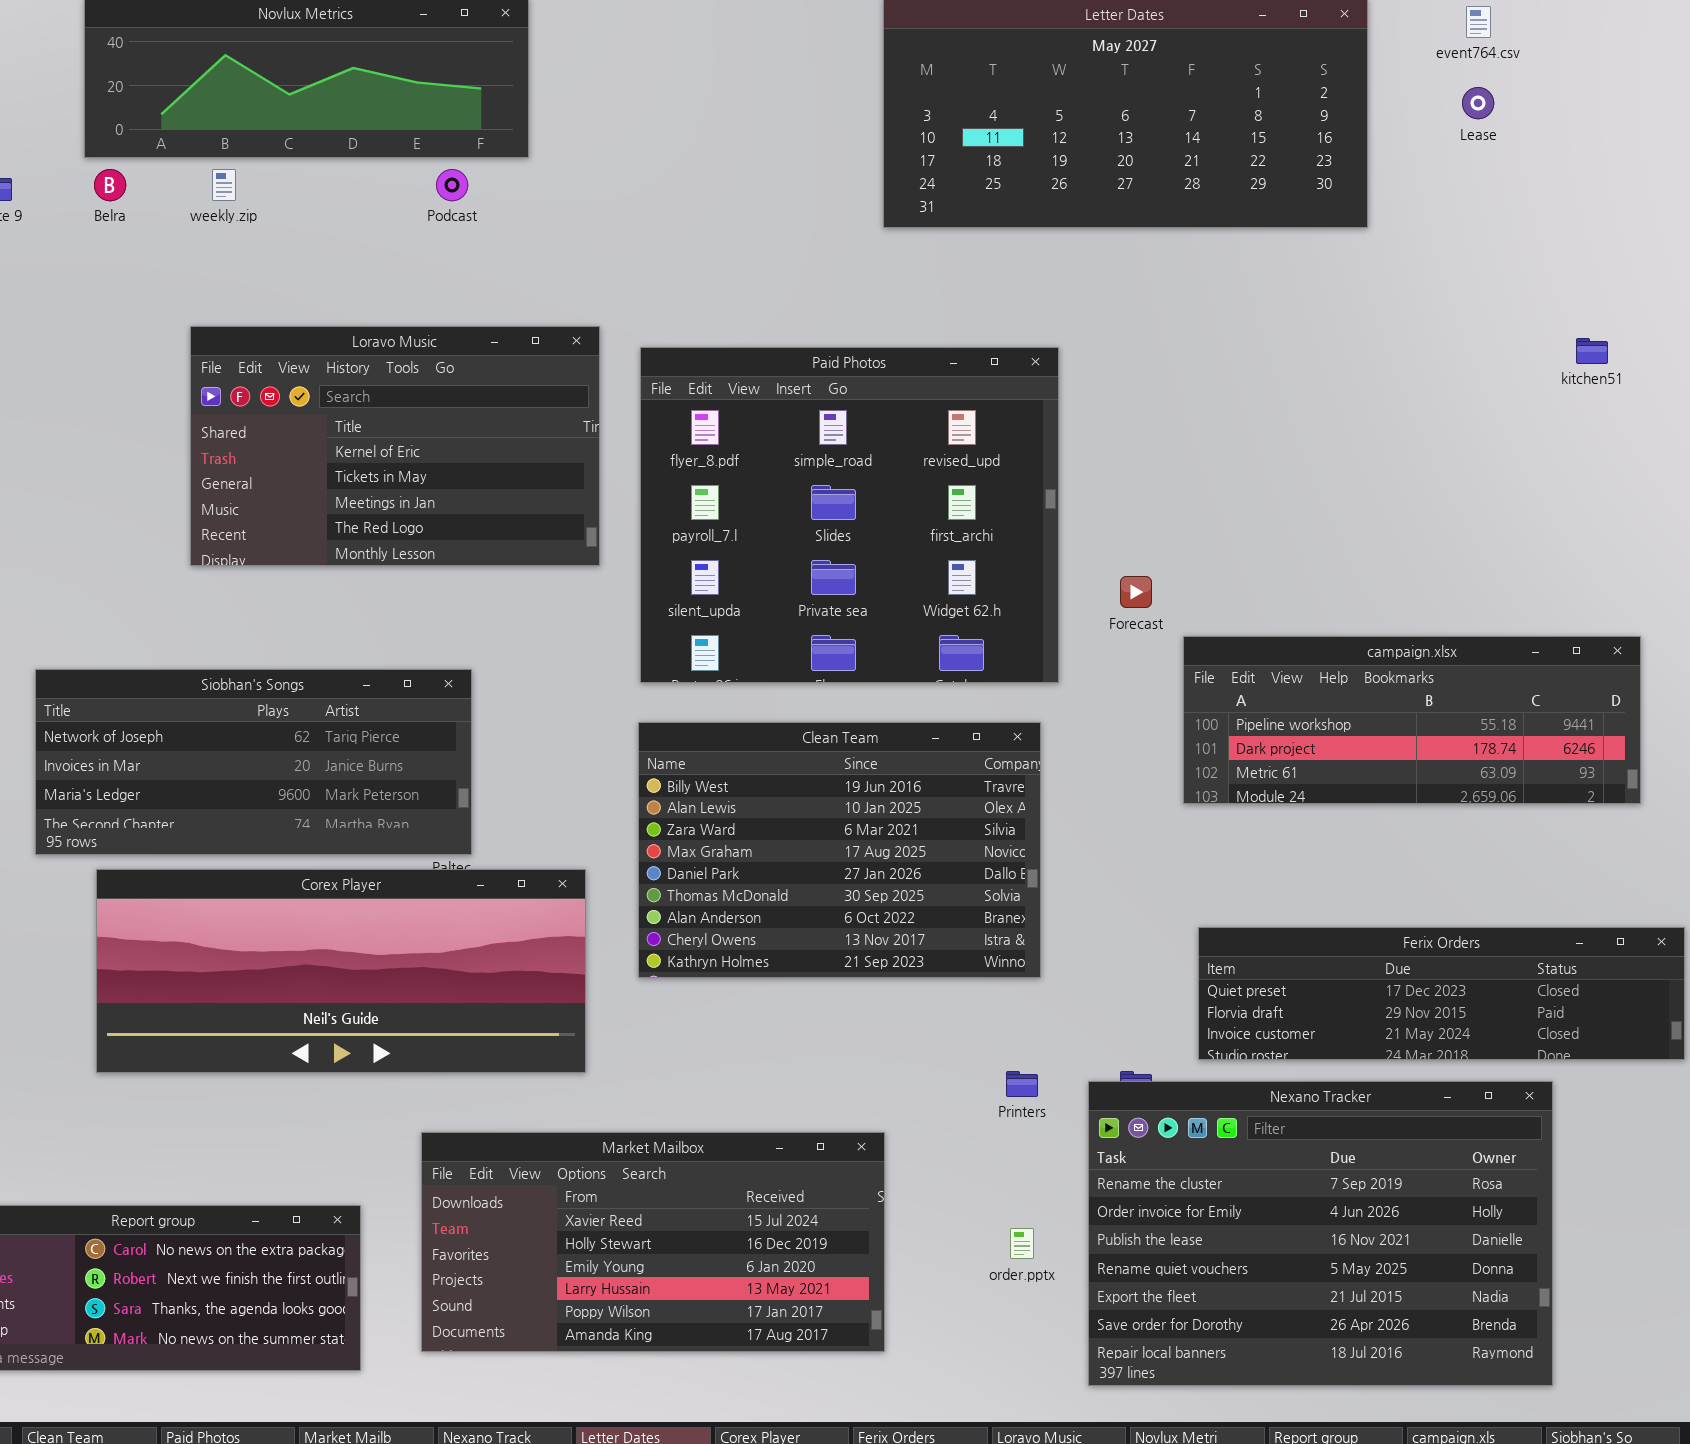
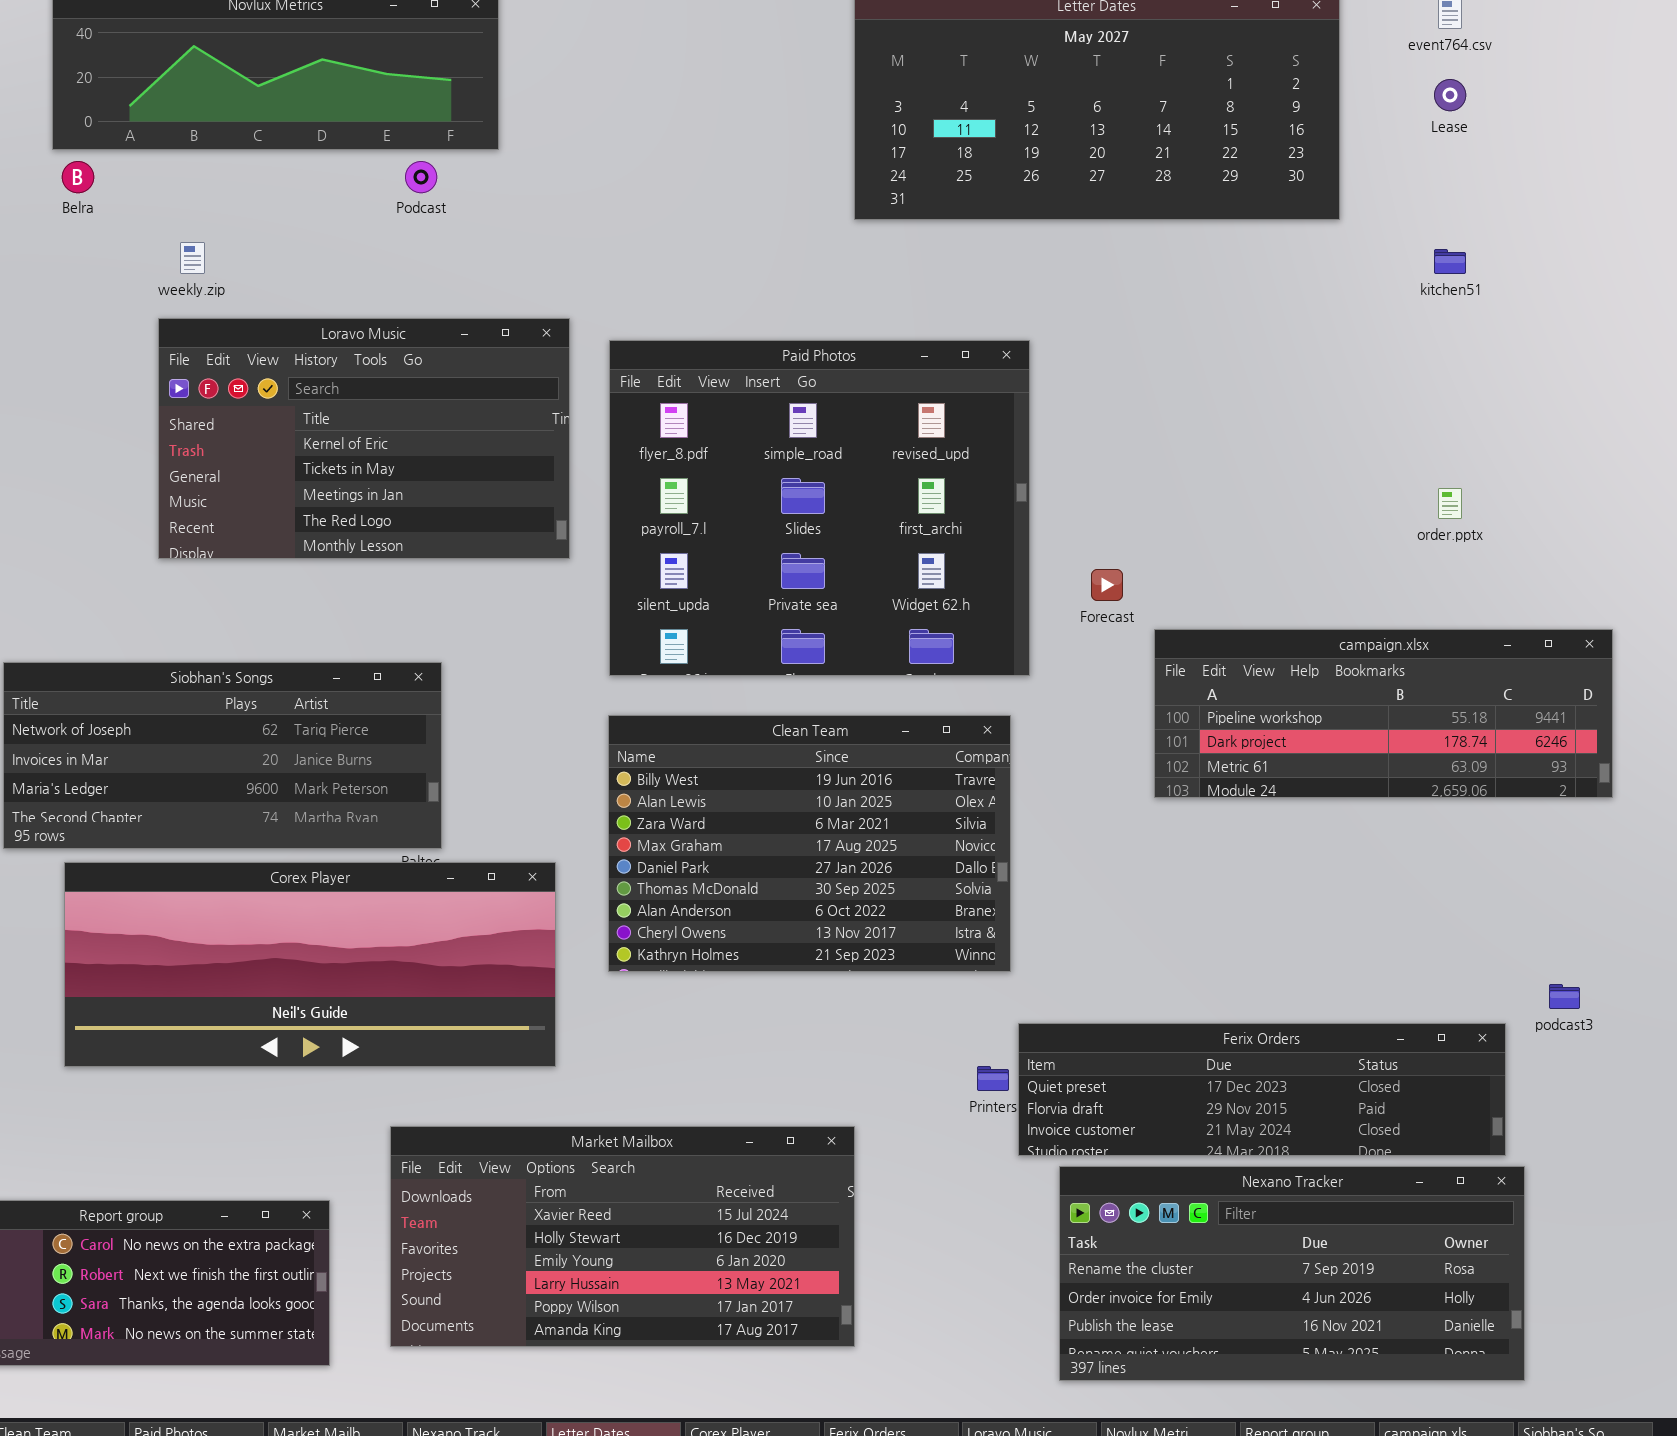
weekly.zip: [212,169,236,201] -> [180,242,205,274], moved
kitchen51: [1576,338,1608,364] -> [1434,249,1466,274], moved
Ferix Orders: [1198,927,1685,1060] -> [1018,1023,1506,1156], moved
Nexano Tracker: [1088,1081,1553,1386] -> [1059,1166,1525,1381], resized
order.pptx: [1010,1228,1034,1259] -> [1438,488,1462,519], moved

